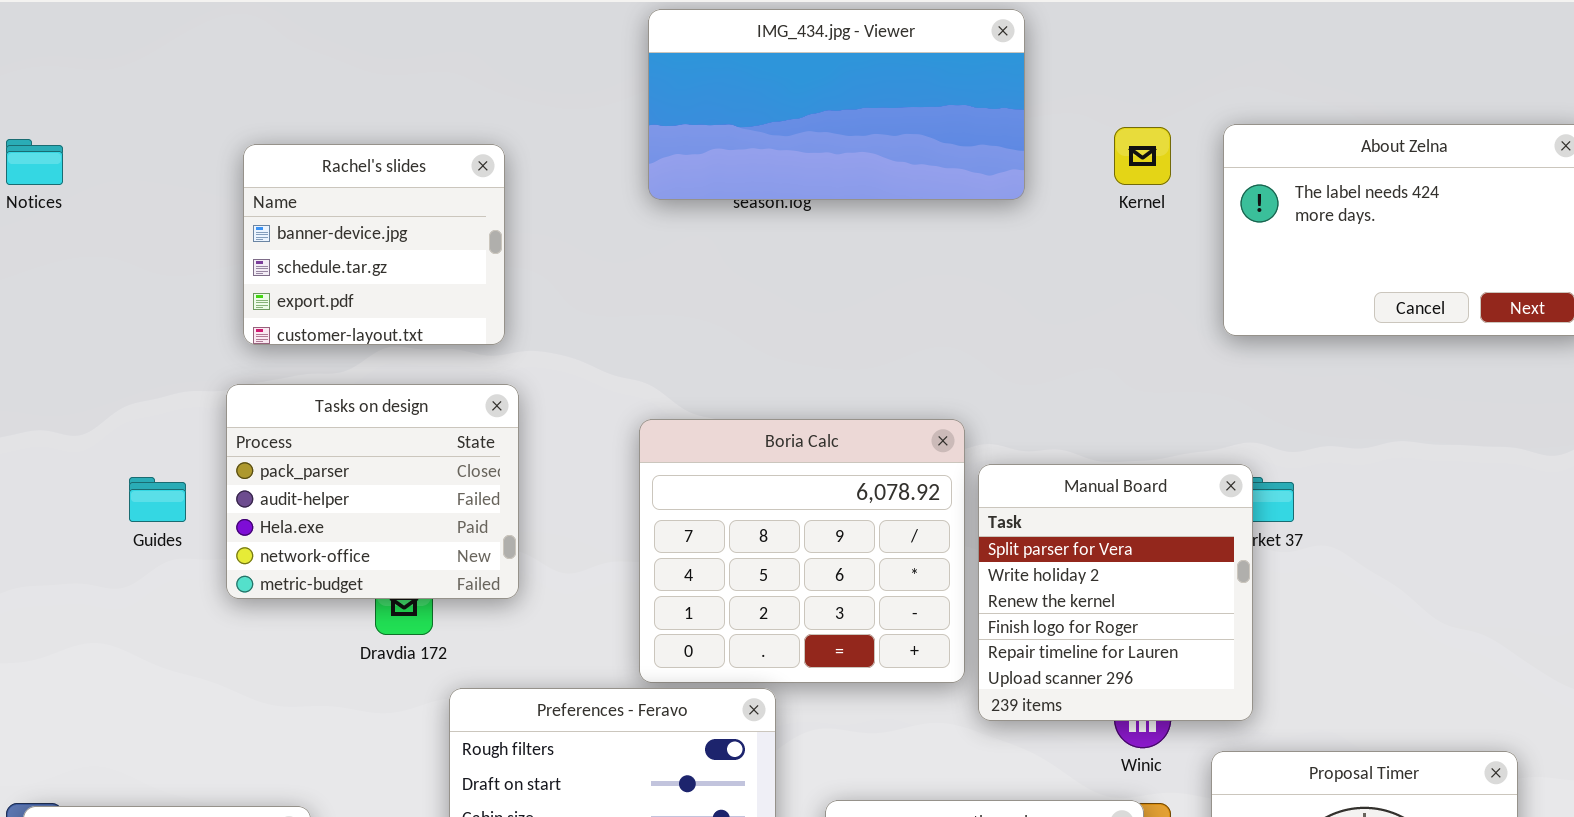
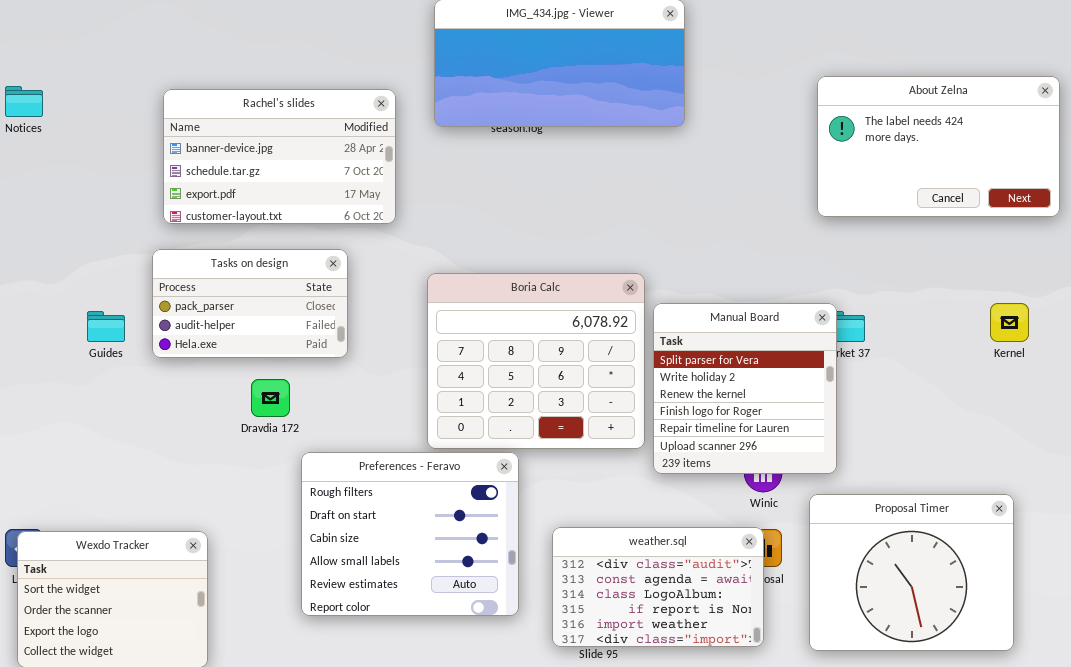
Kernel: [1114,127,1171,185] -> [990,303,1029,342], moved
Rachel's slides: [243,144,505,345] -> [163,89,396,224], resized
Tasks on design: [226,384,519,599] -> [152,249,348,358], resized

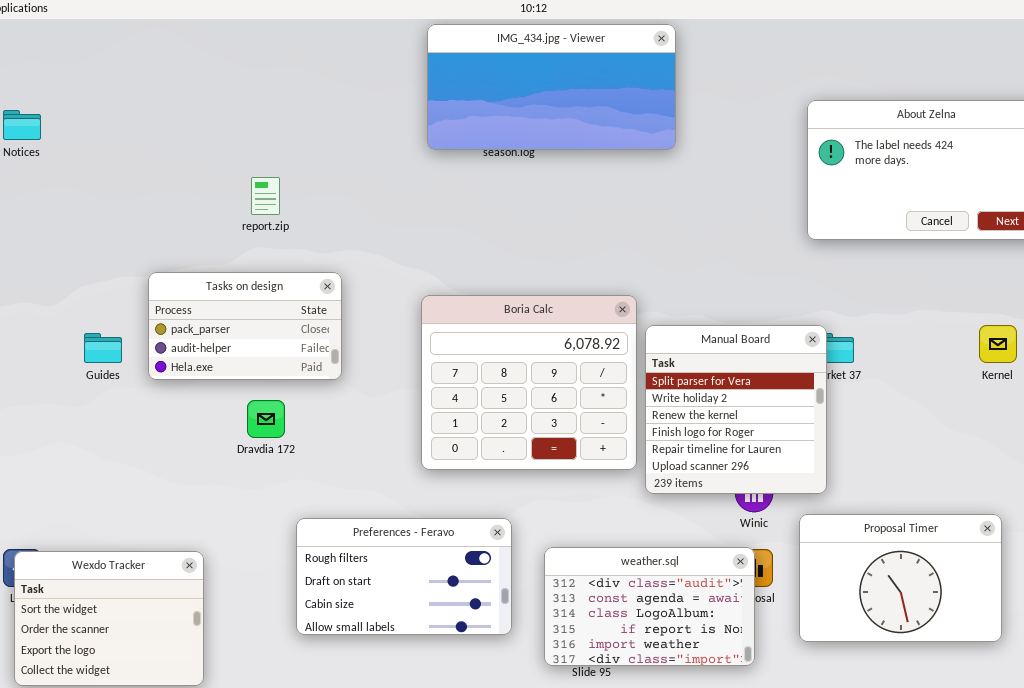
Rachel's slides: [163,89,396,224] -> none, closed
Preferences - Feravo: [301,452,519,616] -> [296,518,512,635], resized
Proposal Timer: [809,494,1014,651] -> [799,514,1002,642], resized

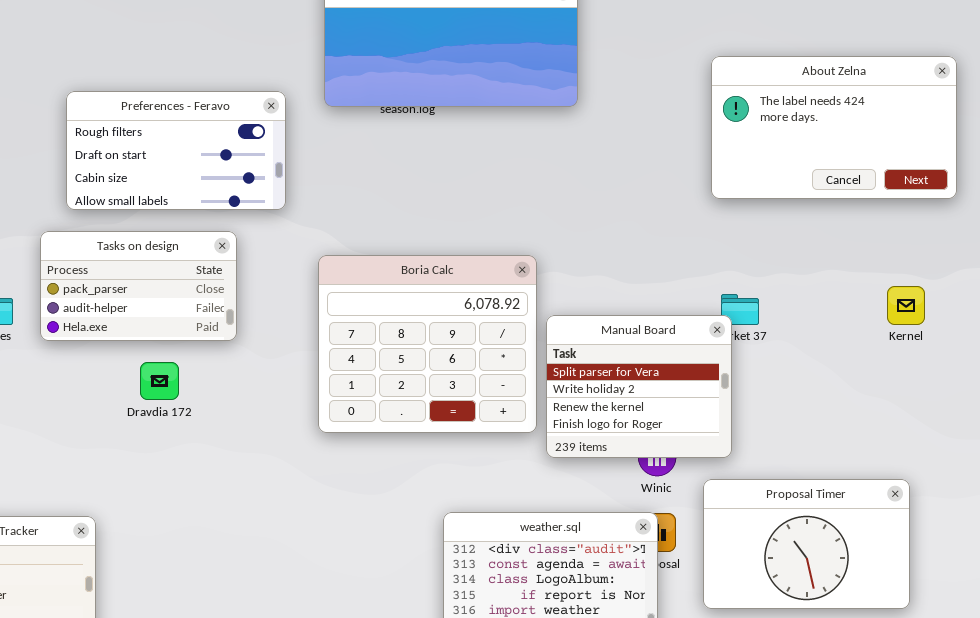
Manual Board: [645,325,827,494] -> [546,315,732,458], resized
Preferences - Feravo: [296,518,512,635] -> [66,91,286,210], moved

